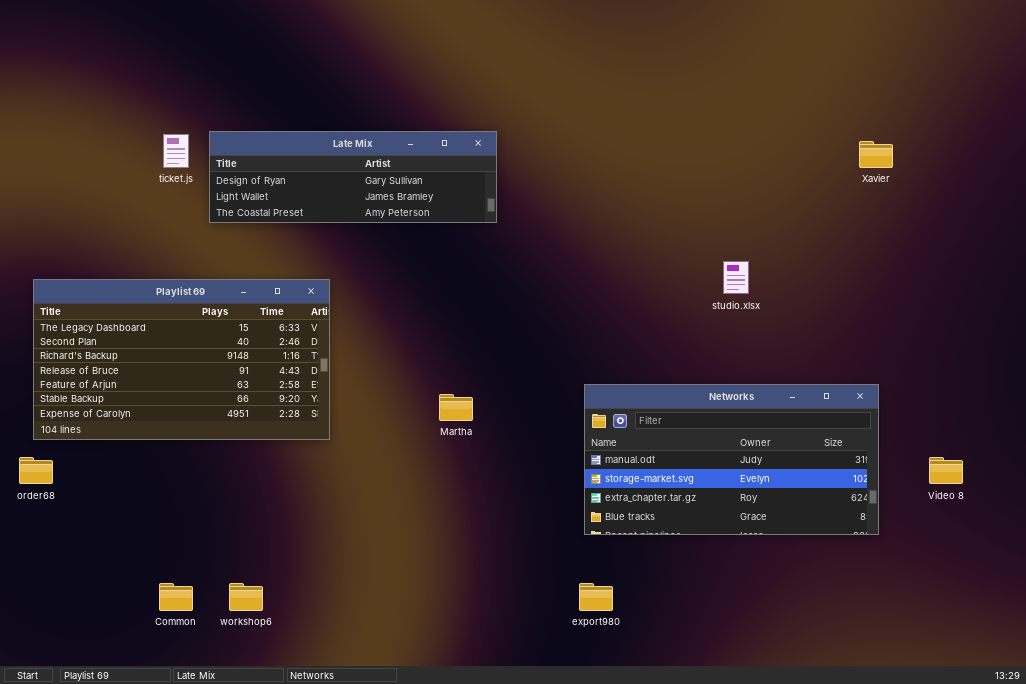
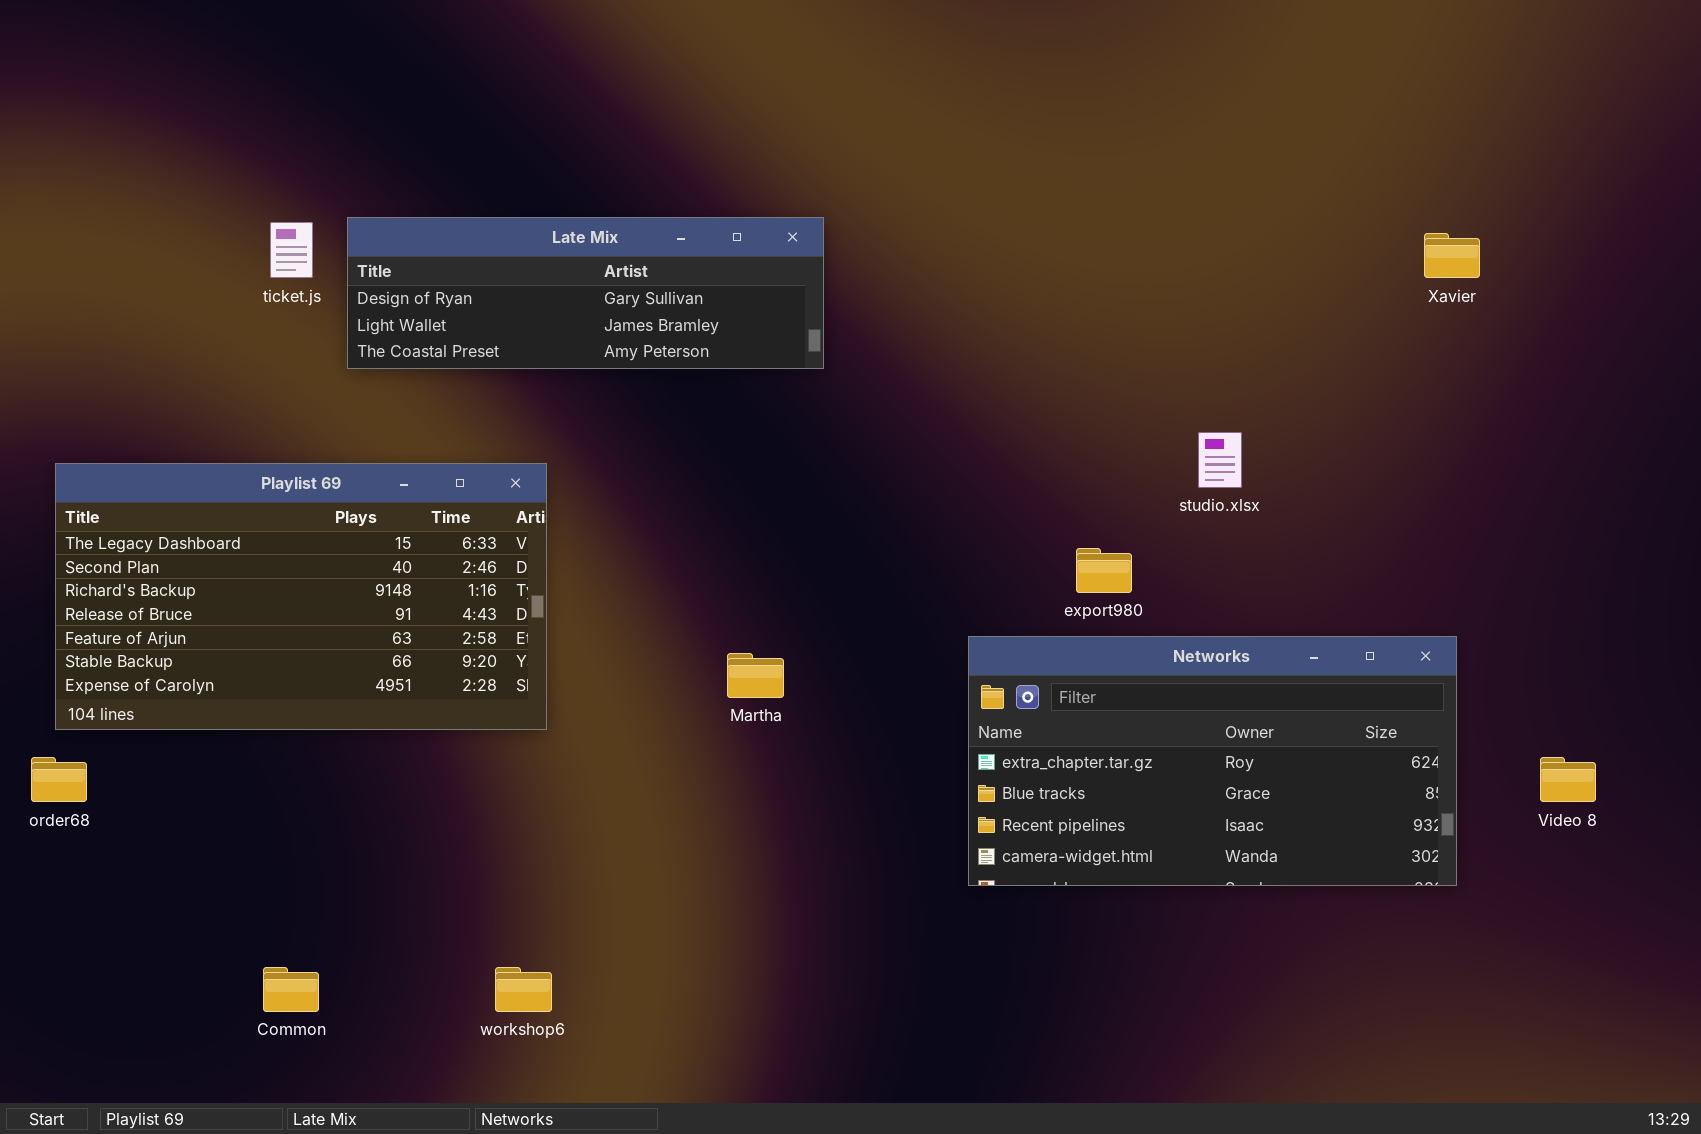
Networks: [584,384,879,535] -> [968,636,1457,886], scrolled down 2 rows
workshop6: [229,583,263,611] -> [495,967,552,1012], moved
export980: [579,583,613,611] -> [1076,548,1132,593], moved

